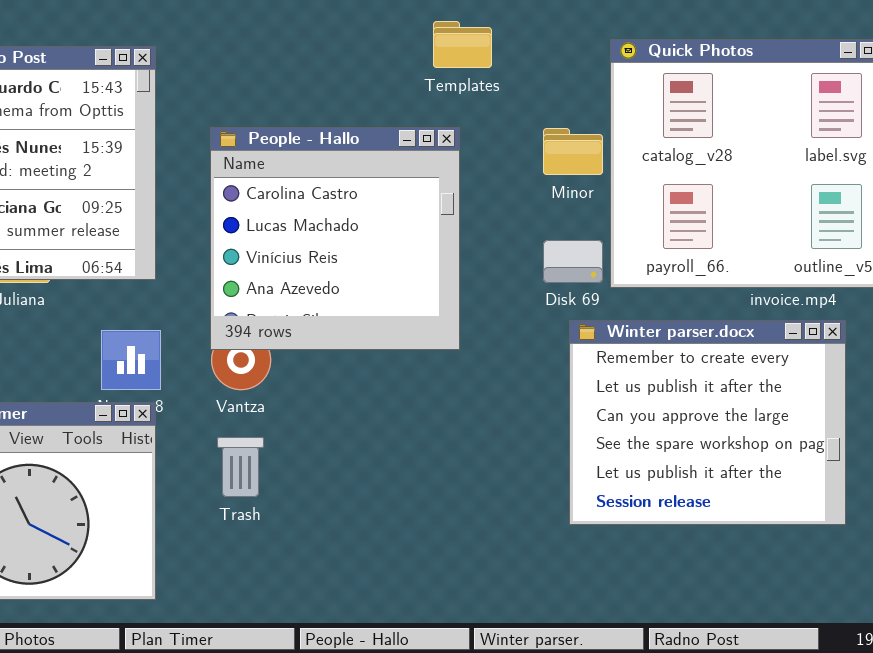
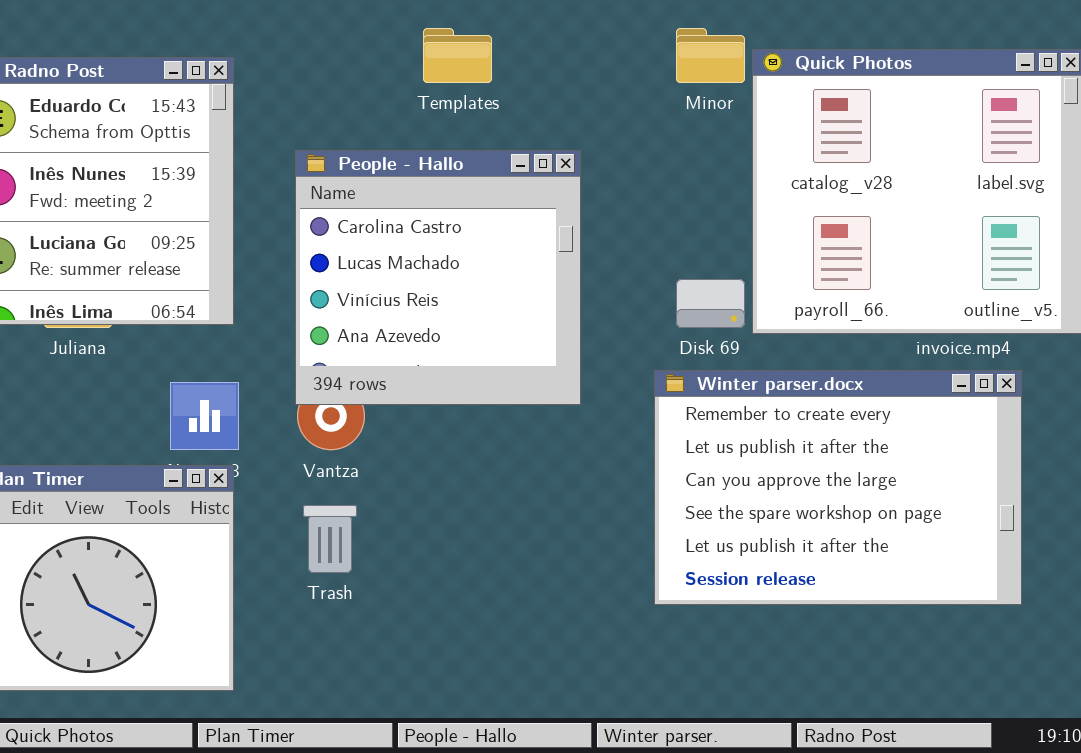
Templates: [433,21,492,68] -> [423,28,492,83], moved
Minor: [543,128,603,175] -> [676,28,745,83], moved
Winter parser.docx: [569,320,846,525] -> [654,370,1022,605], resized

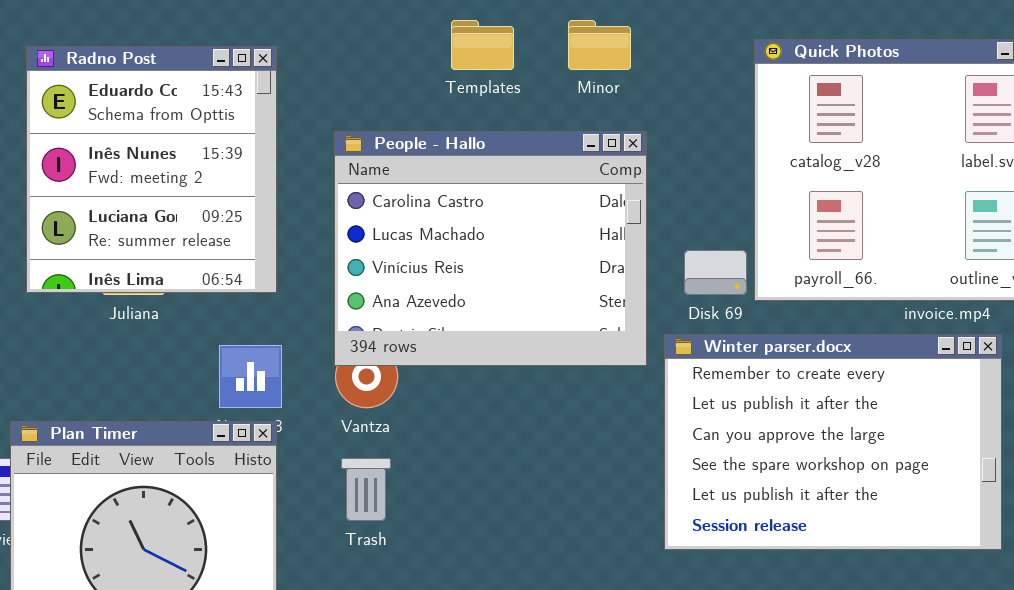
Minor: [676,28,745,83] -> [568,20,631,70], moved
People - Hallo: [295,150,581,405] -> [334,131,647,366], resized

